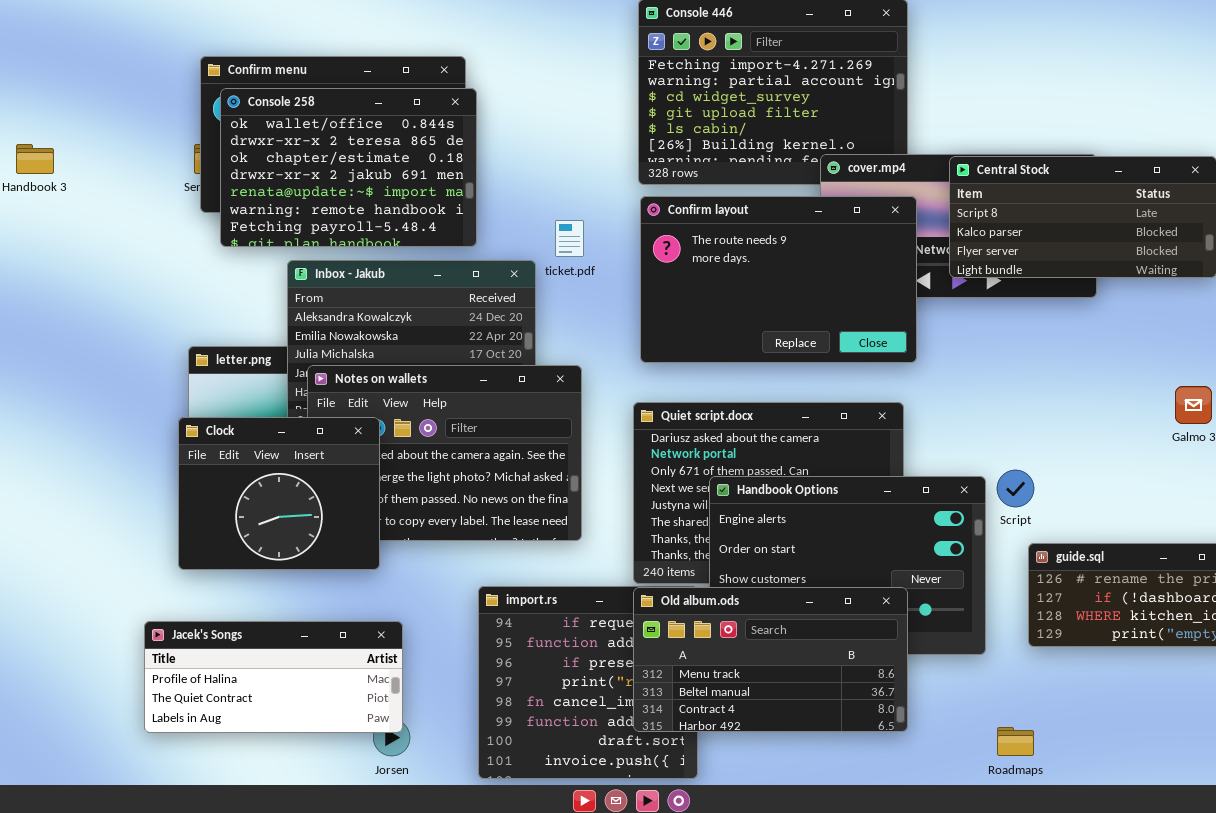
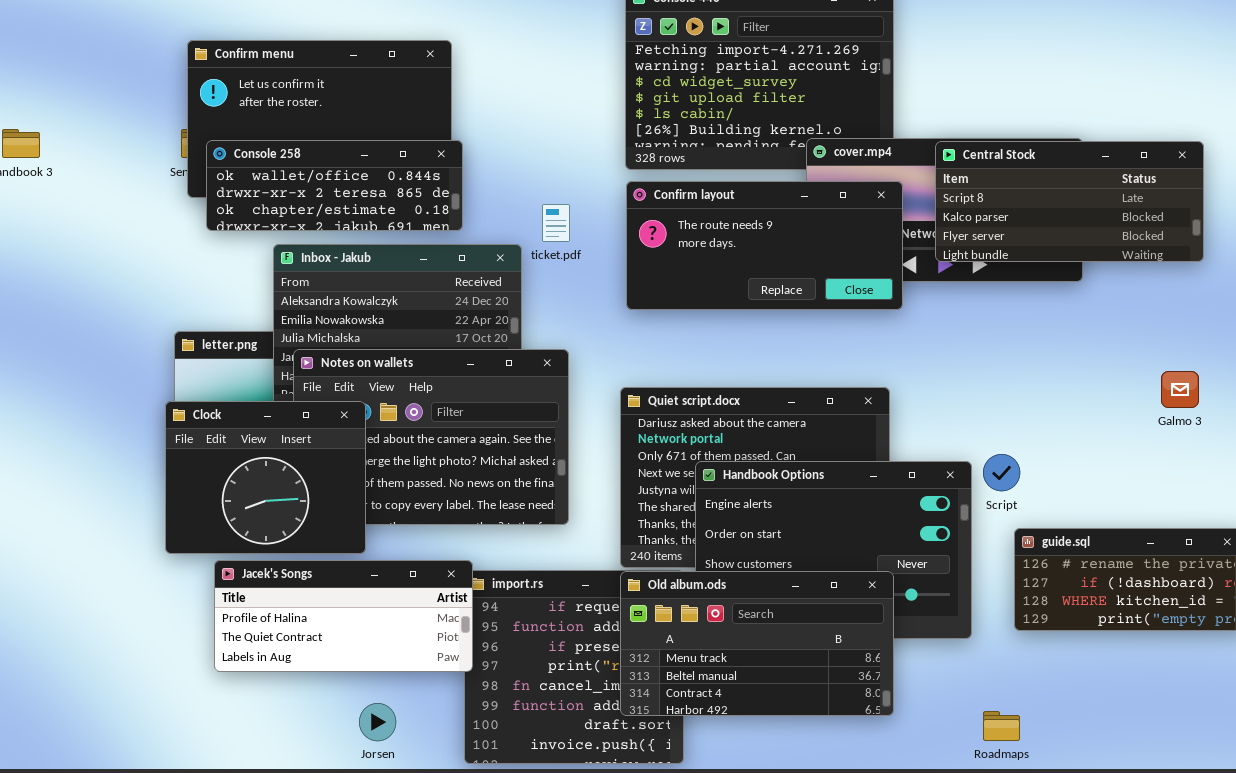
Console 258: [220,88,477,247] -> [206,140,463,231], resized
Confirm layout: [640,196,917,363] -> [626,181,903,310], resized
Jacek's Songs: [144,621,403,733] -> [214,560,473,672], moved

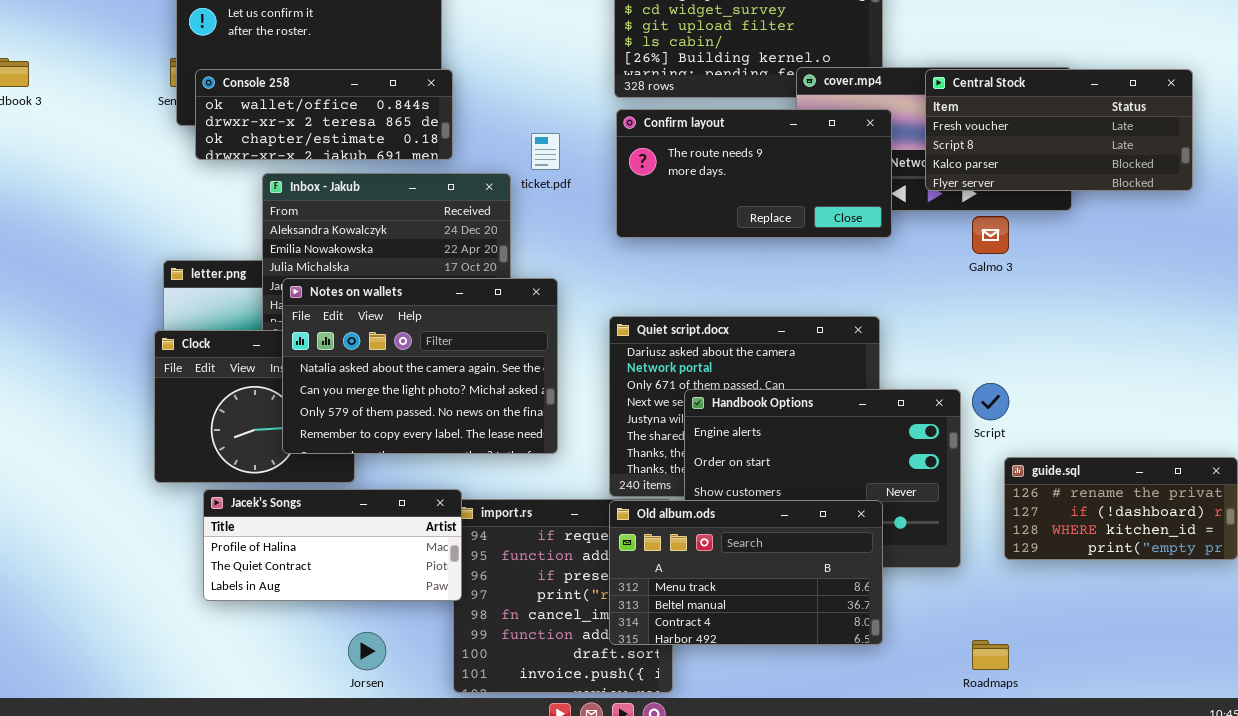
Central Stock: [935,141,1204,262] -> [925,69,1193,191], scrolled up 1 row
Notes on wallets: [293,349,569,525] -> [282,278,558,454], raised
Galmo 3: [1161,371,1199,408] -> [972,216,1009,254], moved

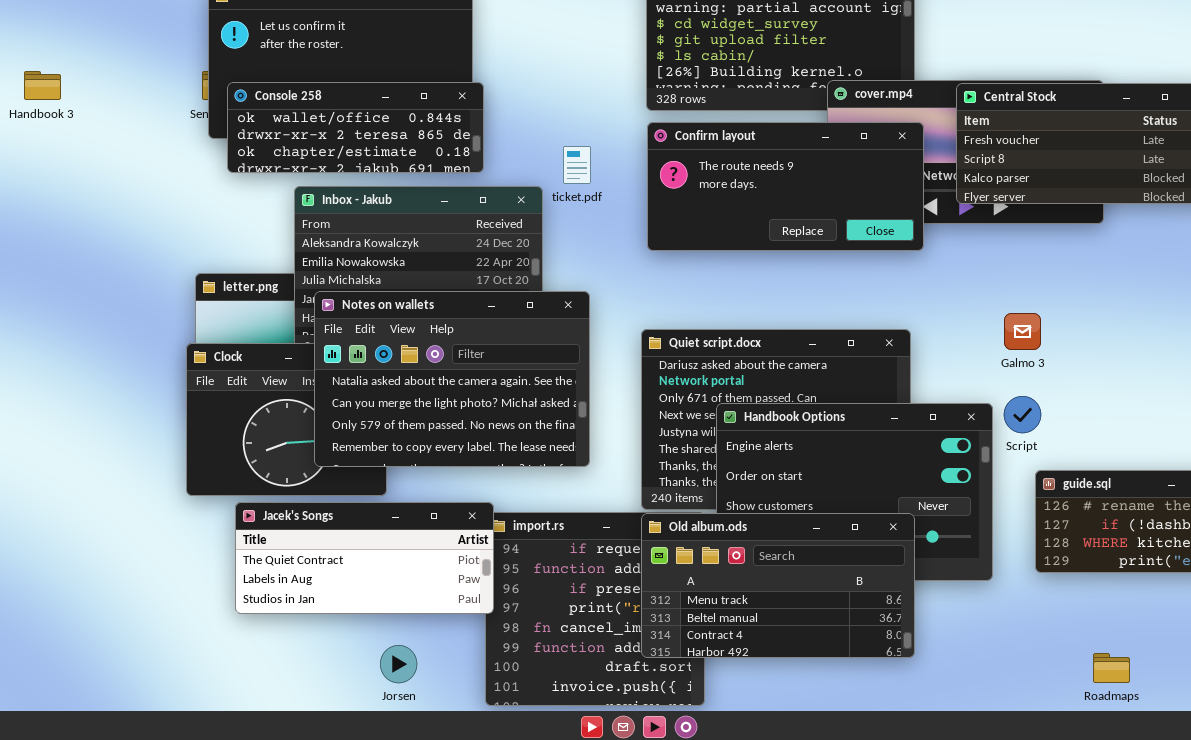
Galmo 3: [972,216,1009,254] -> [1004,313,1041,350], moved
Jacek's Songs: [203,489,462,601] -> [235,502,494,614], scrolled down 1 row
Roadmaps: [972,640,1009,670] -> [1093,653,1130,683], moved

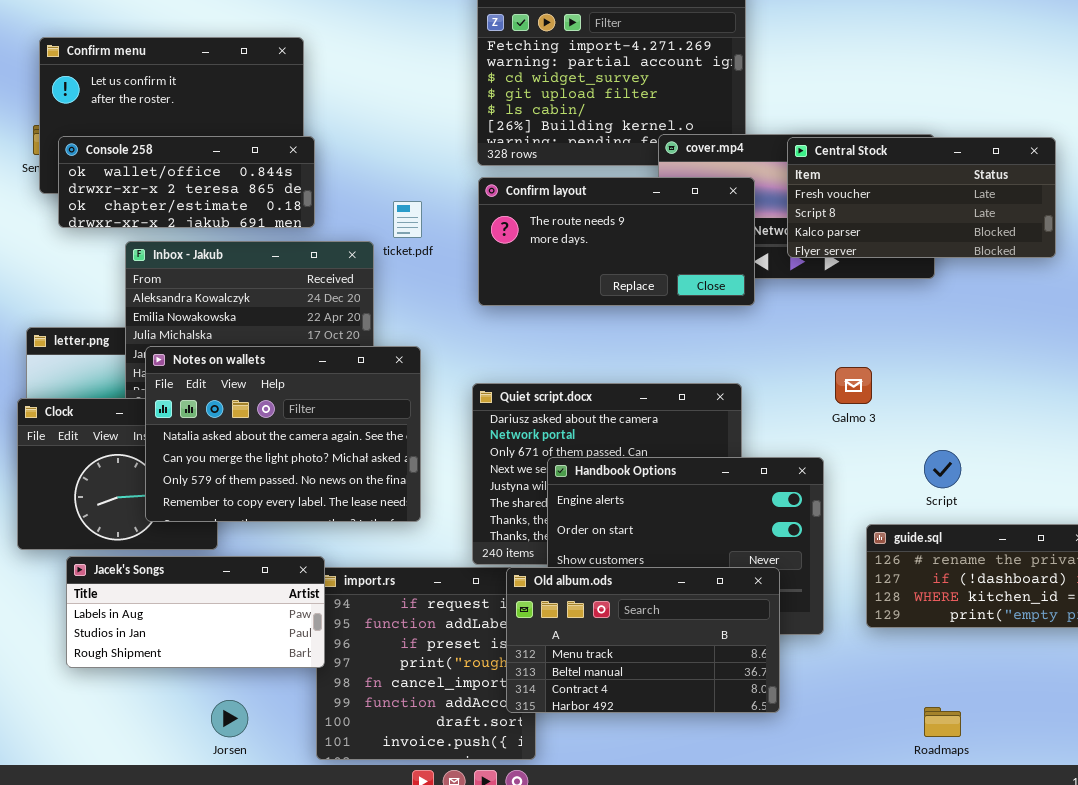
Script: [1004,396,1041,433] -> [924,450,961,488], moved
Jacek's Songs: [235,502,494,614] -> [66,556,325,668], scrolled down 1 row
Old album.ods: [641,513,915,658] -> [506,567,780,713], moved

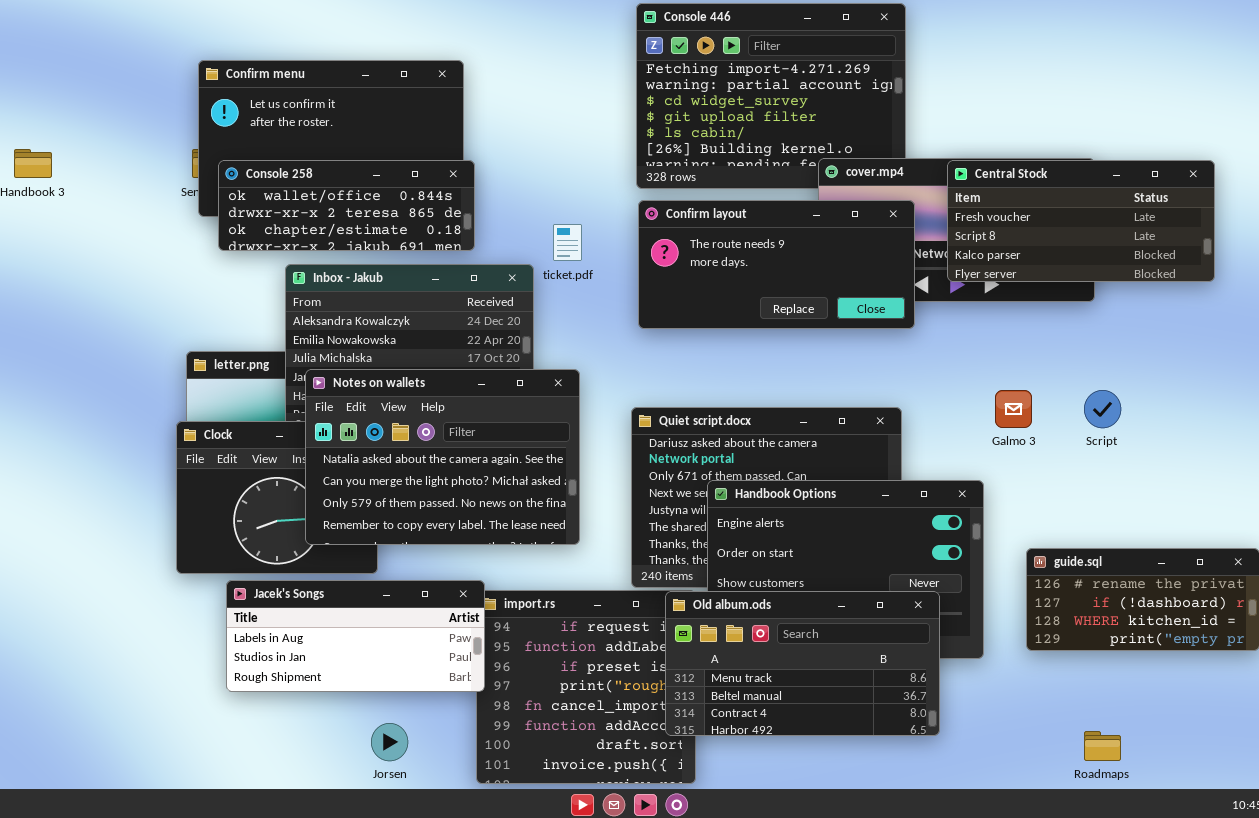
Script: [924,450,961,488] -> [1084,390,1121,428], moved

